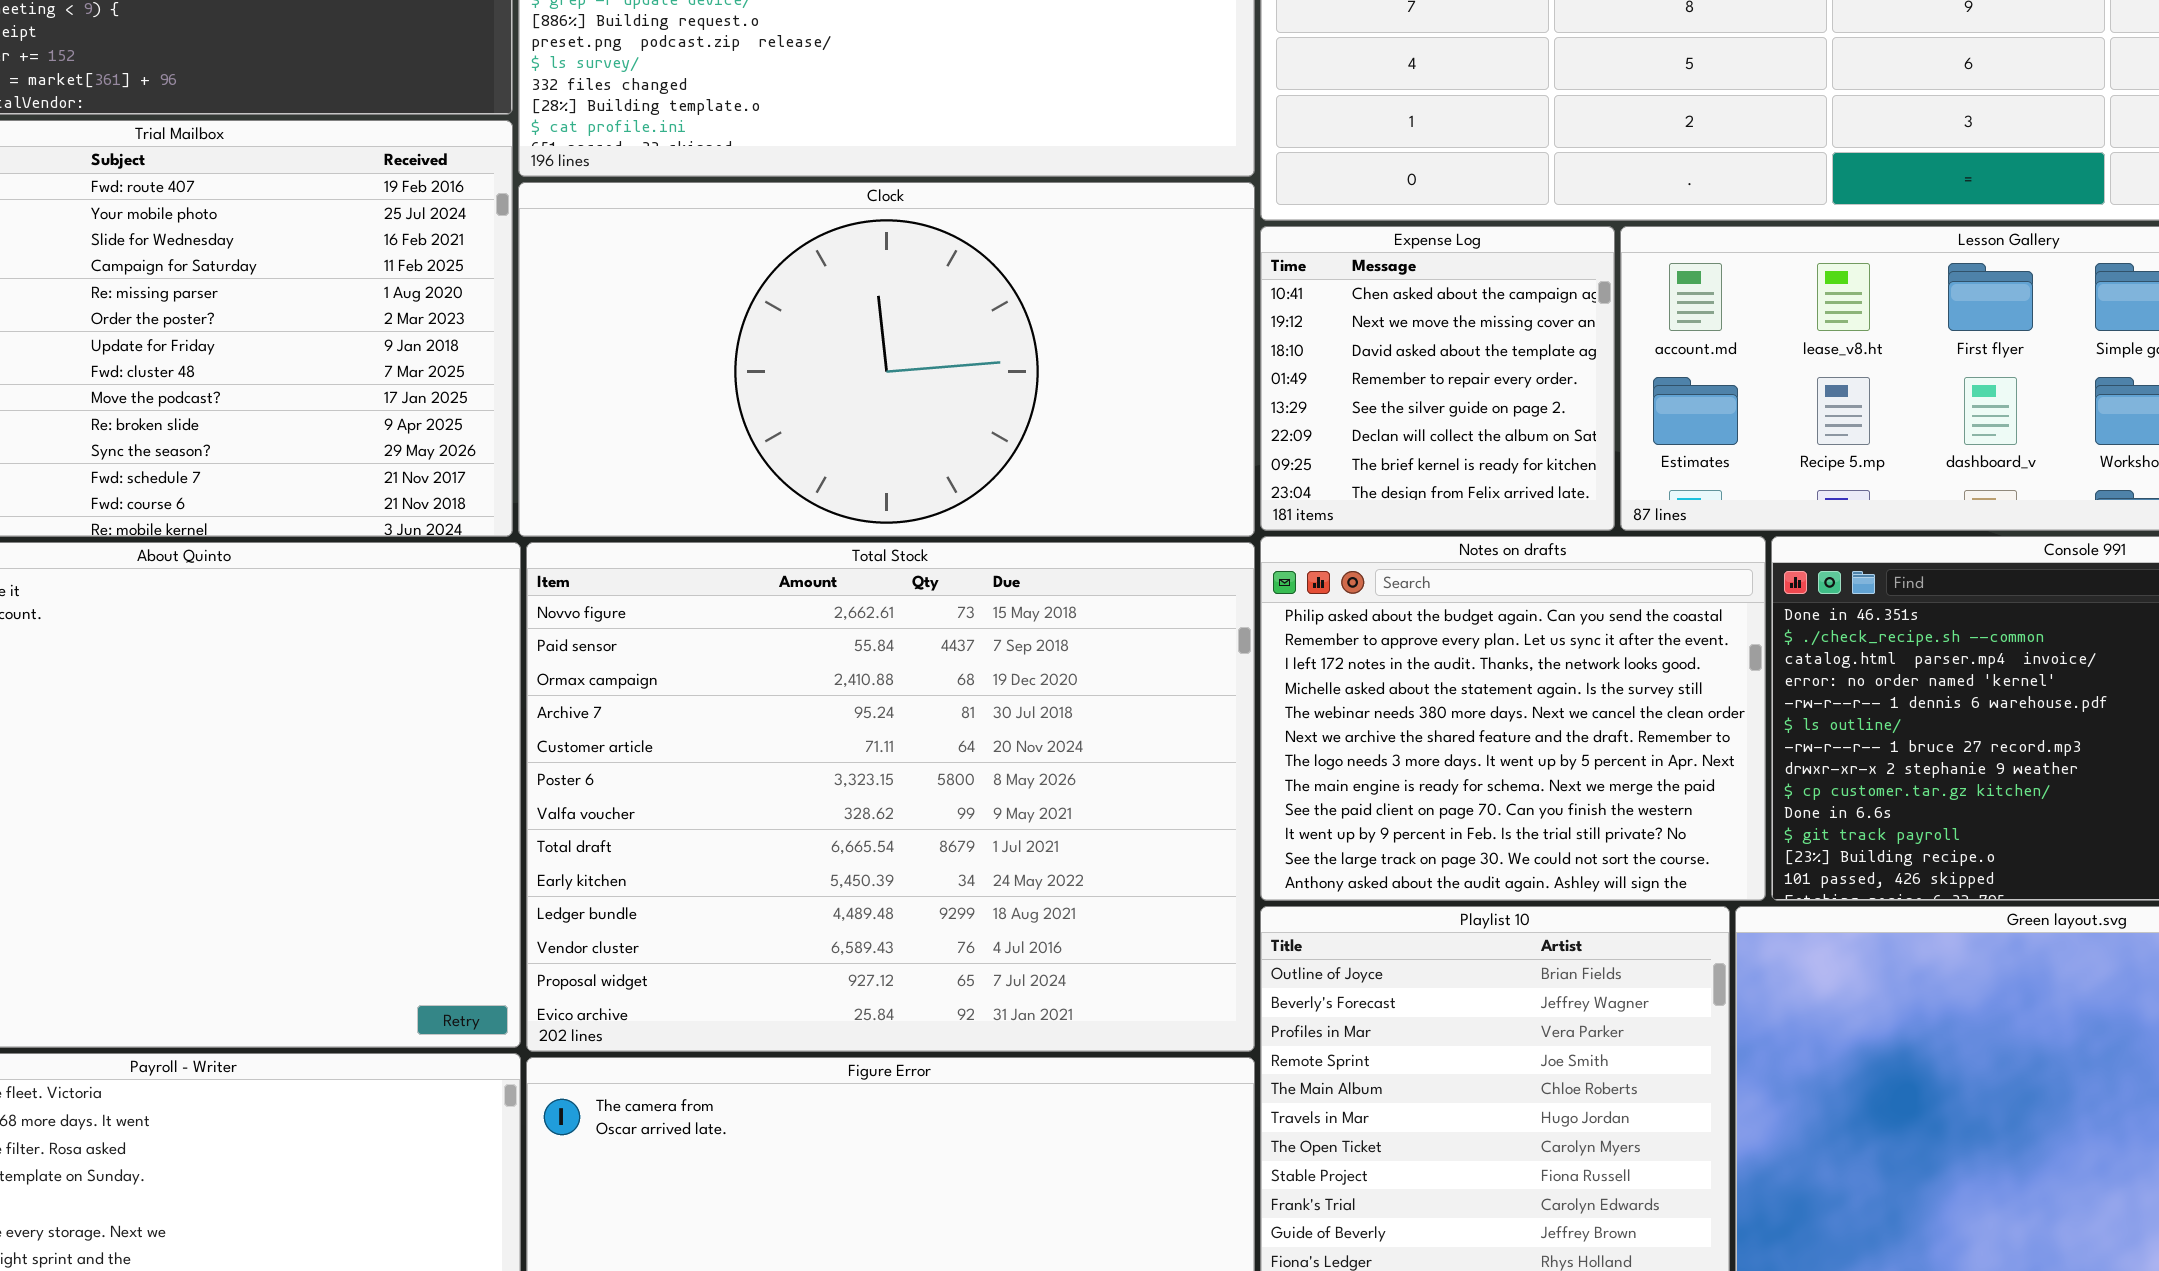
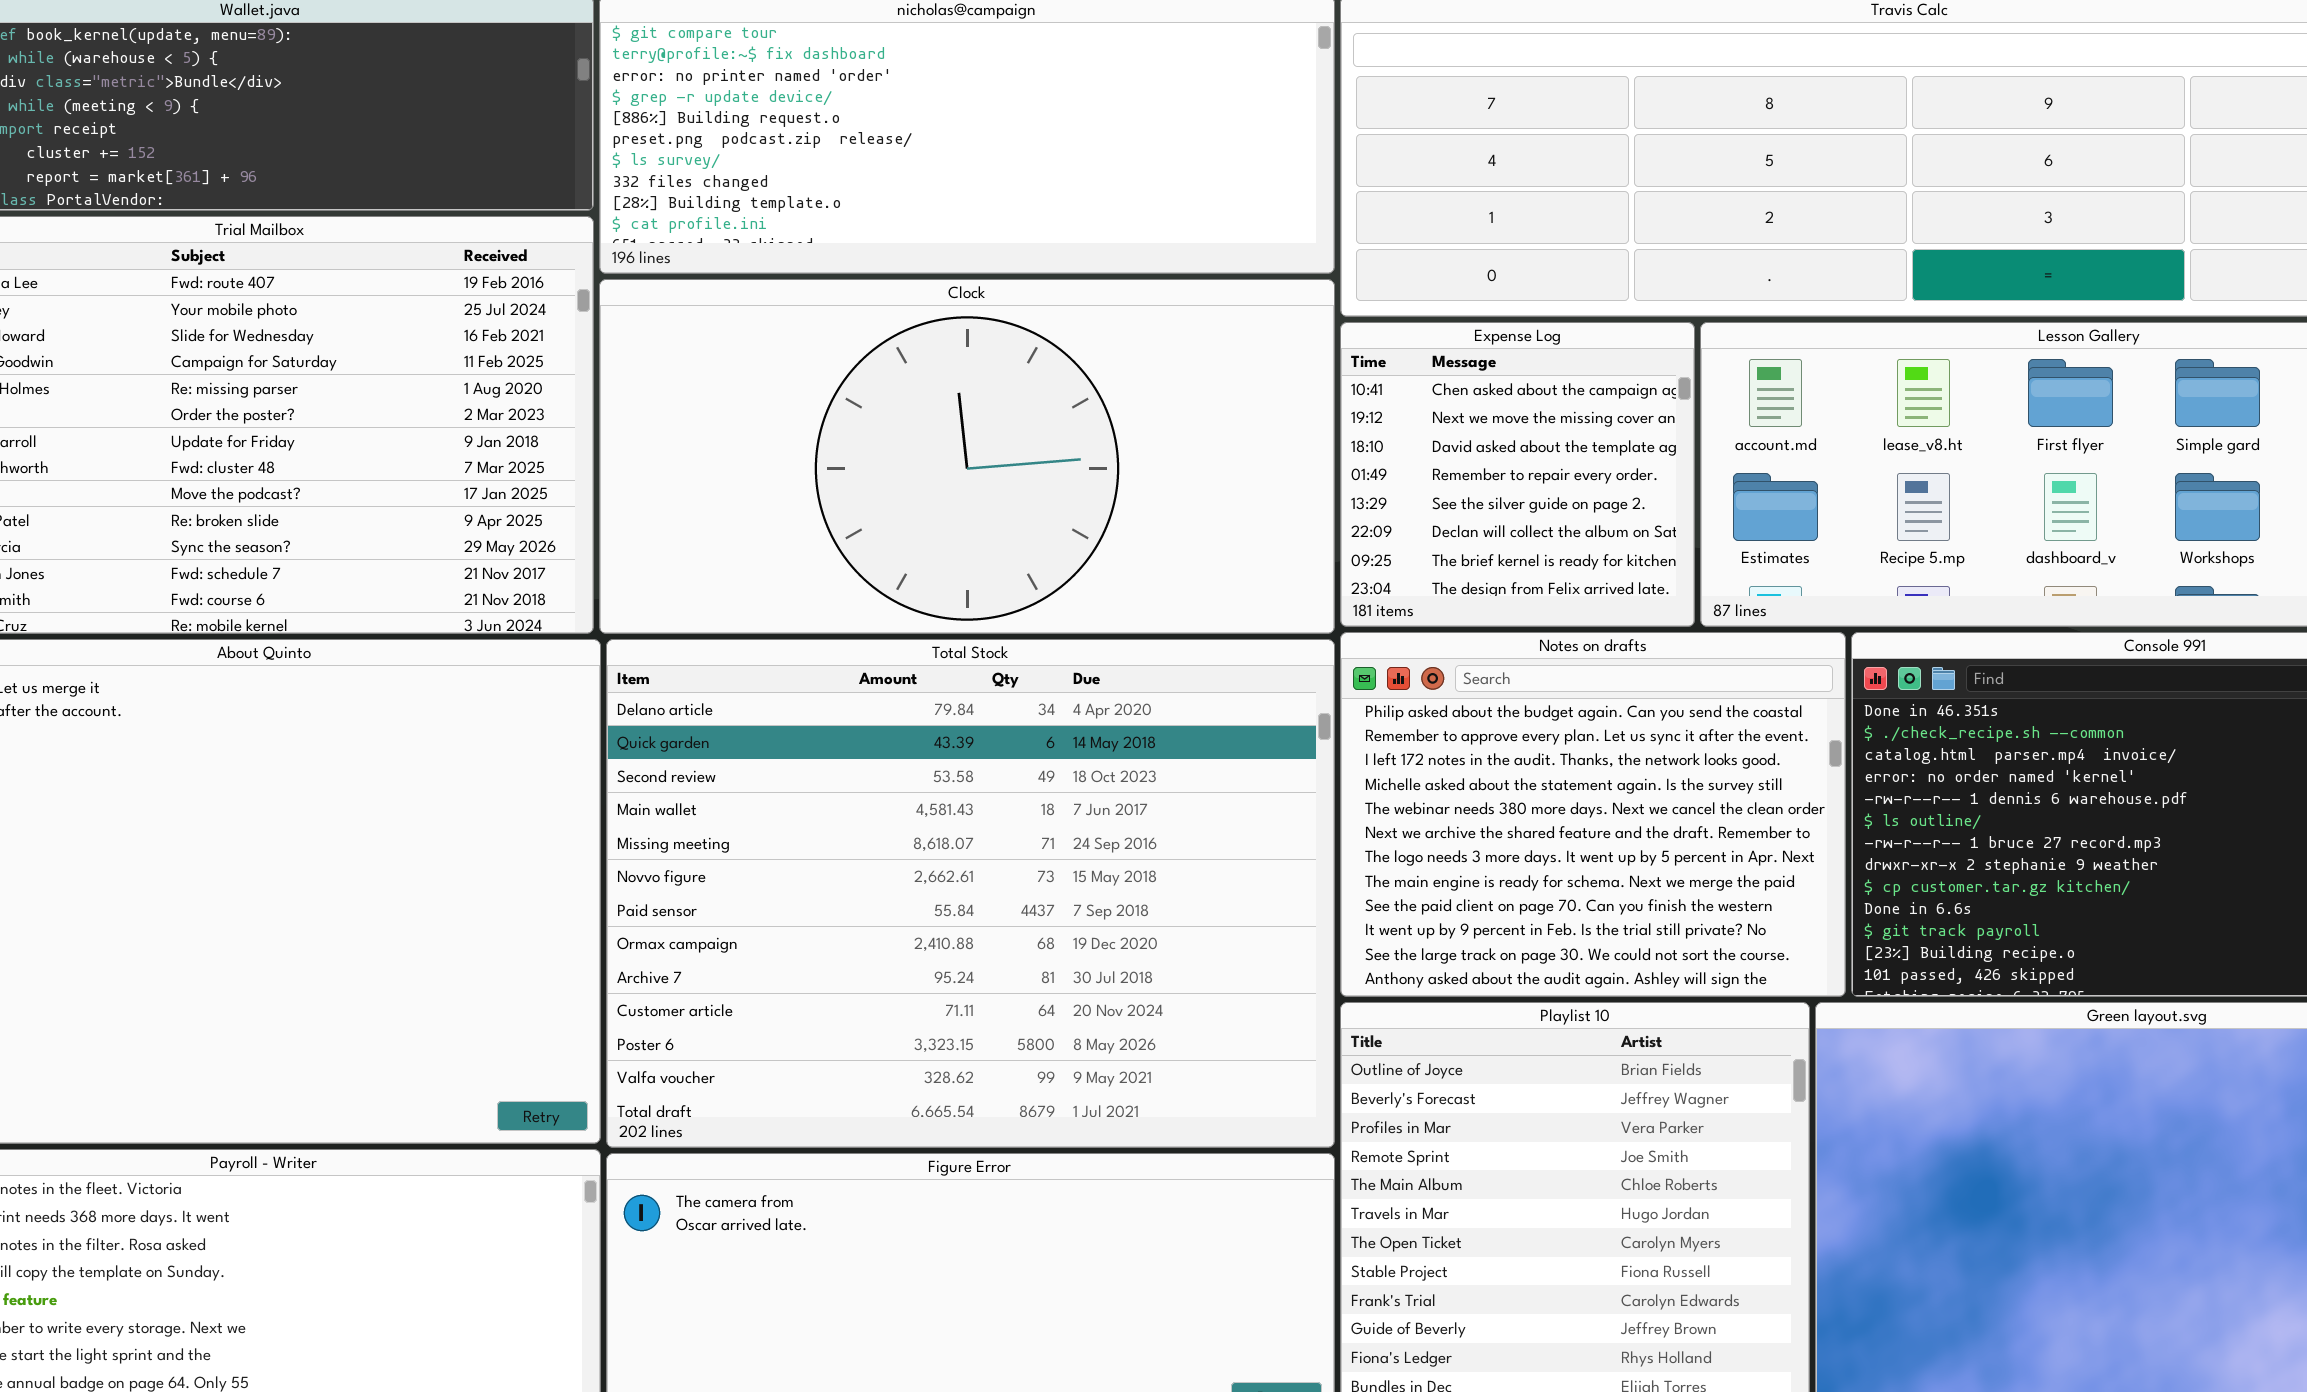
Total Stock: [526,542,1255,1052] -> [606,639,1335,1148], scrolled up 5 rows

